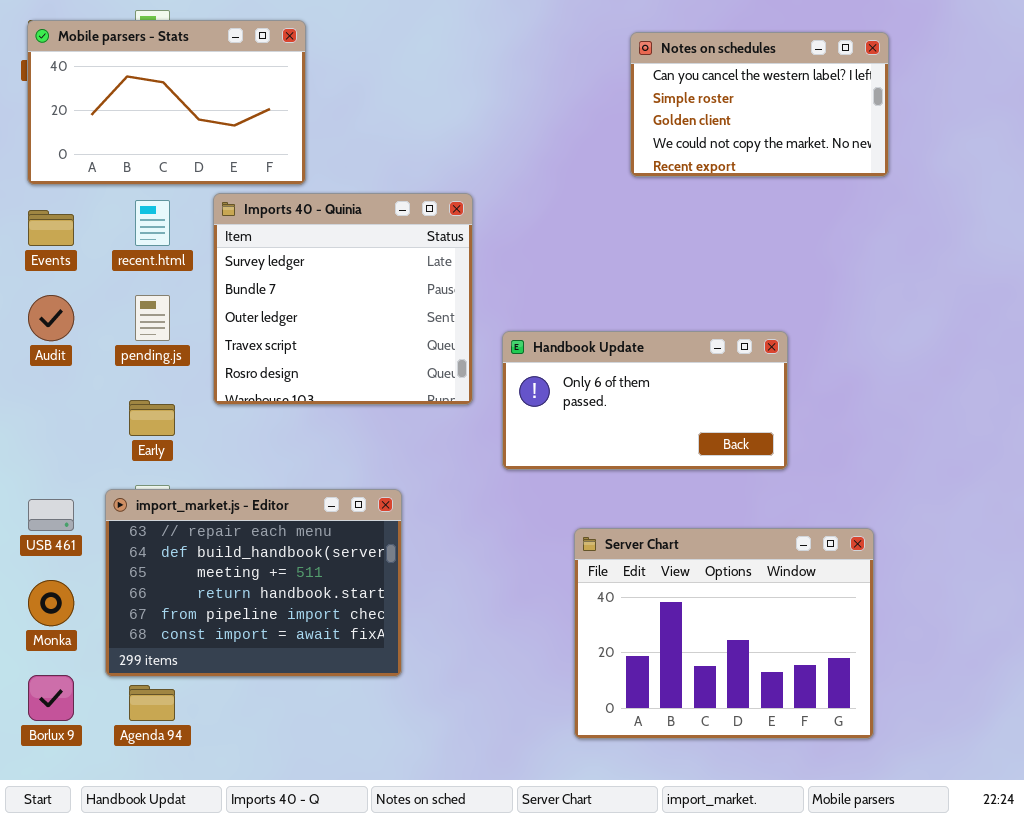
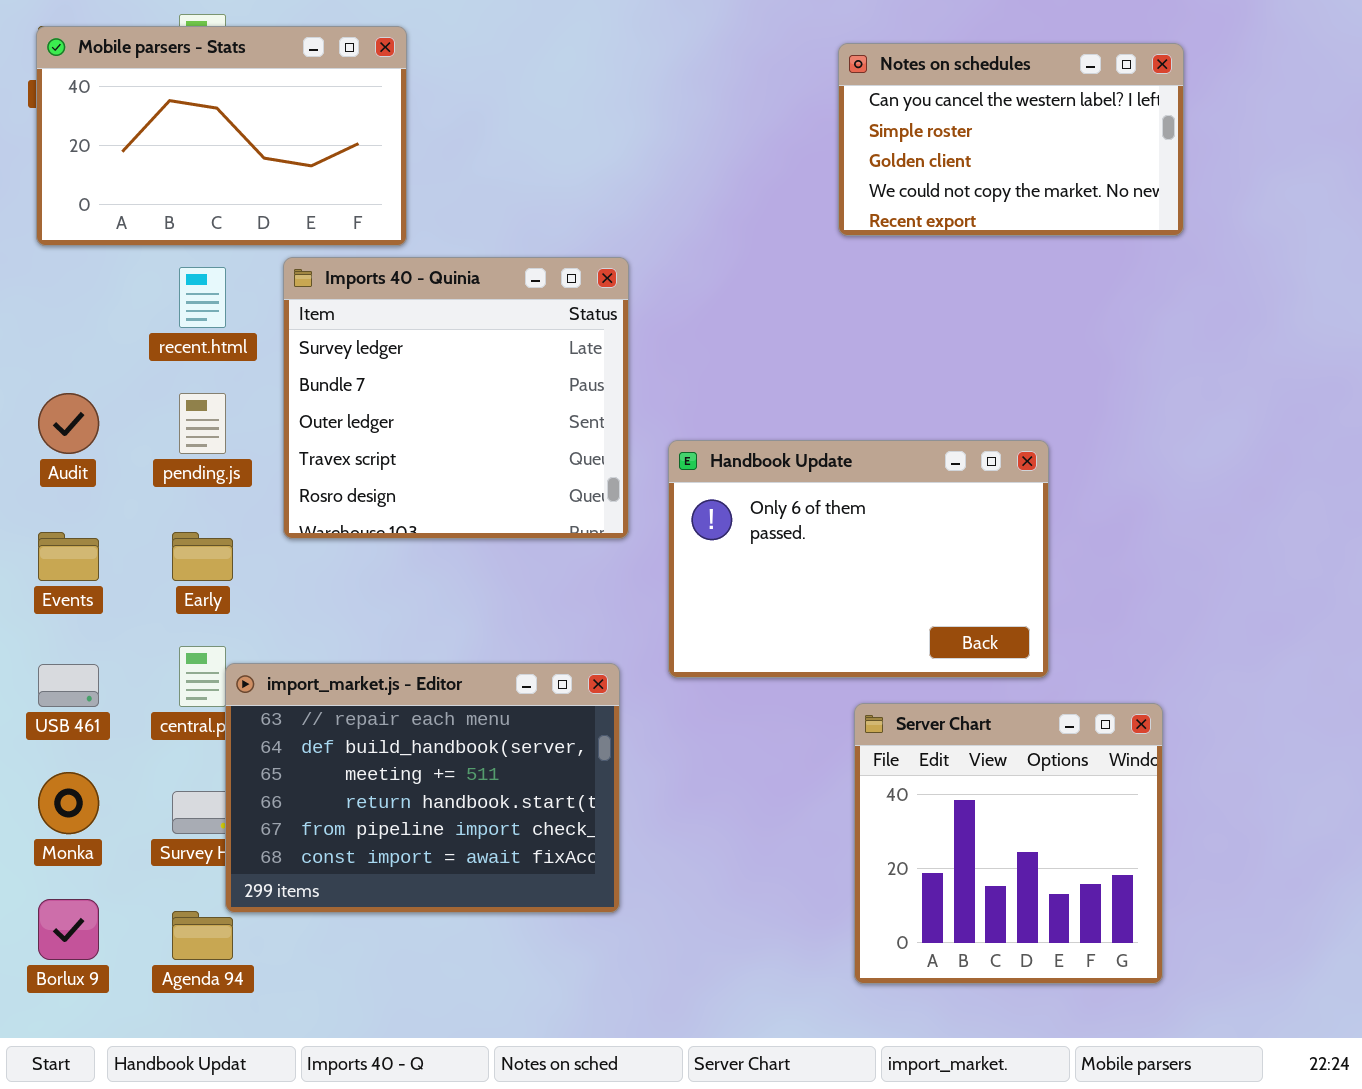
Events: [28,210,74,246] -> [38,532,99,581], moved
Handbook Update: [502,331,788,470] -> [668,440,1049,678], resized
import_market.js - Editor: [105,489,402,677] -> [225,663,620,913], moved
Server Chart: [574,528,874,739] -> [854,703,1163,984], resized

